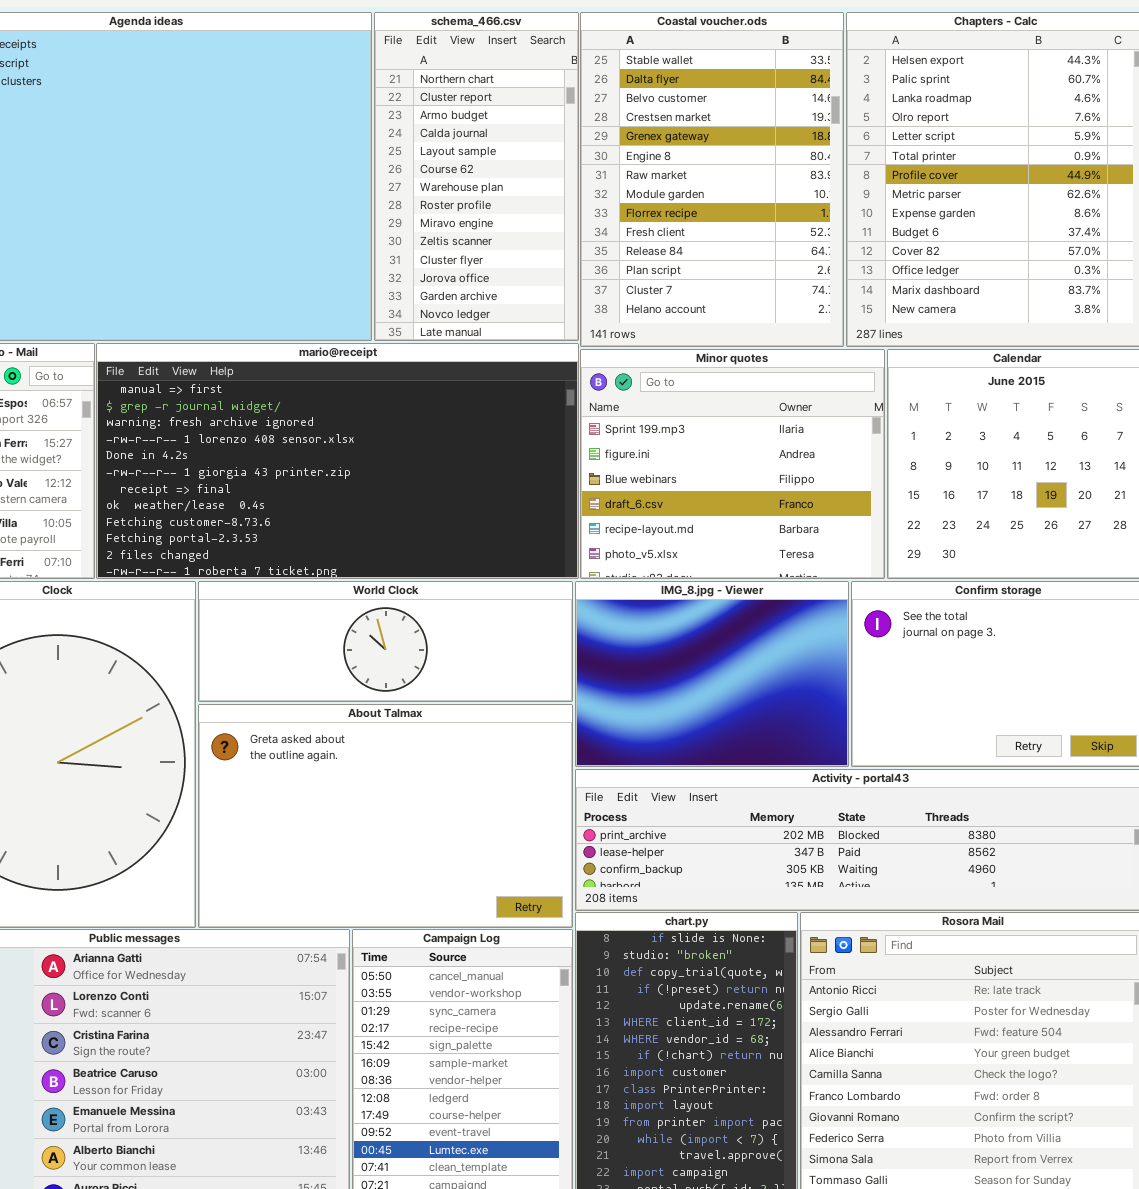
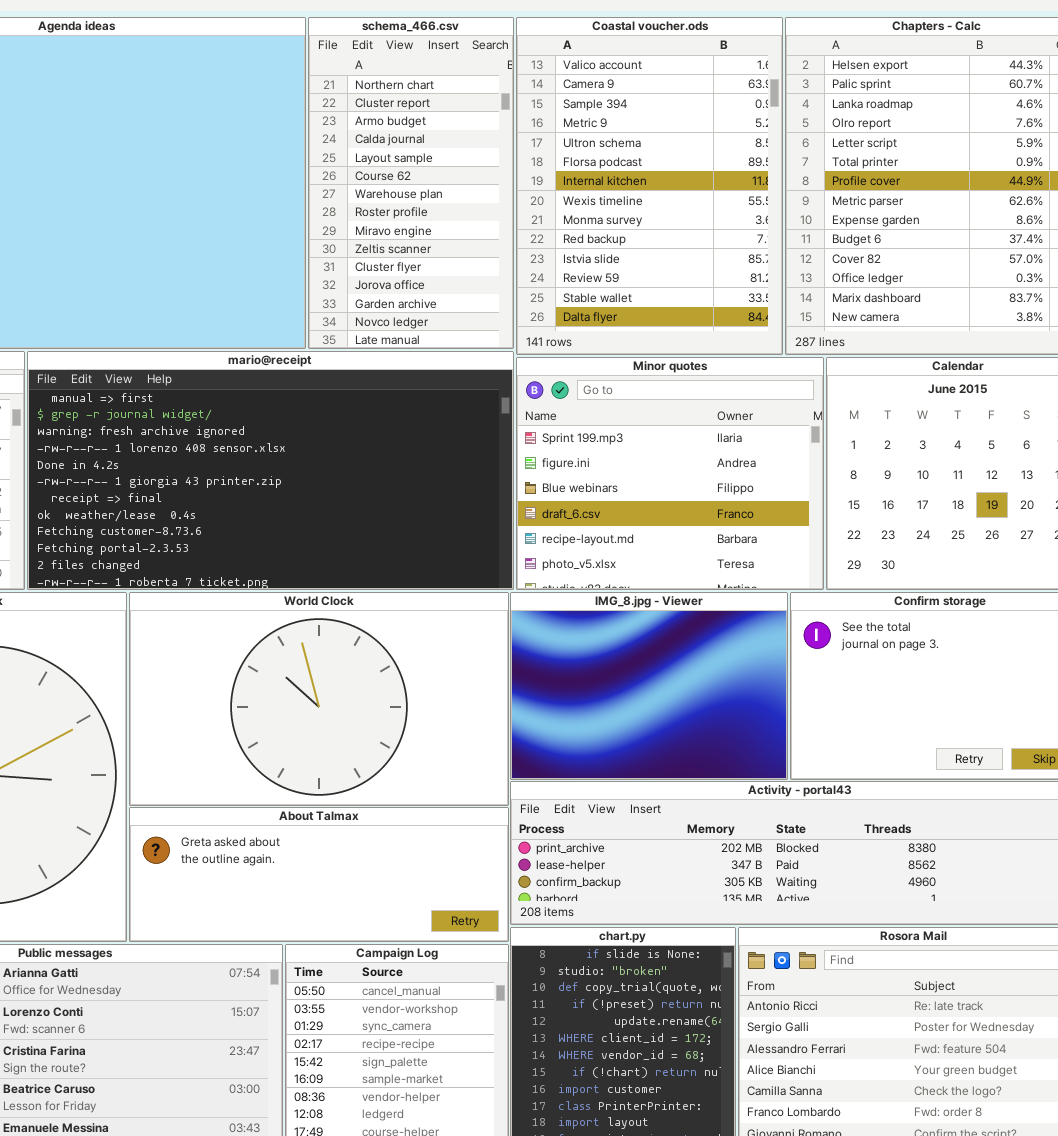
Coastal voucher.ods: [580,12,844,347] -> [516,17,783,355], scrolled up 12 rows
World Clock: [198,581,573,702] -> [129,592,509,806], resized
About Talmax: [198,704,573,928] -> [129,807,509,942], resized

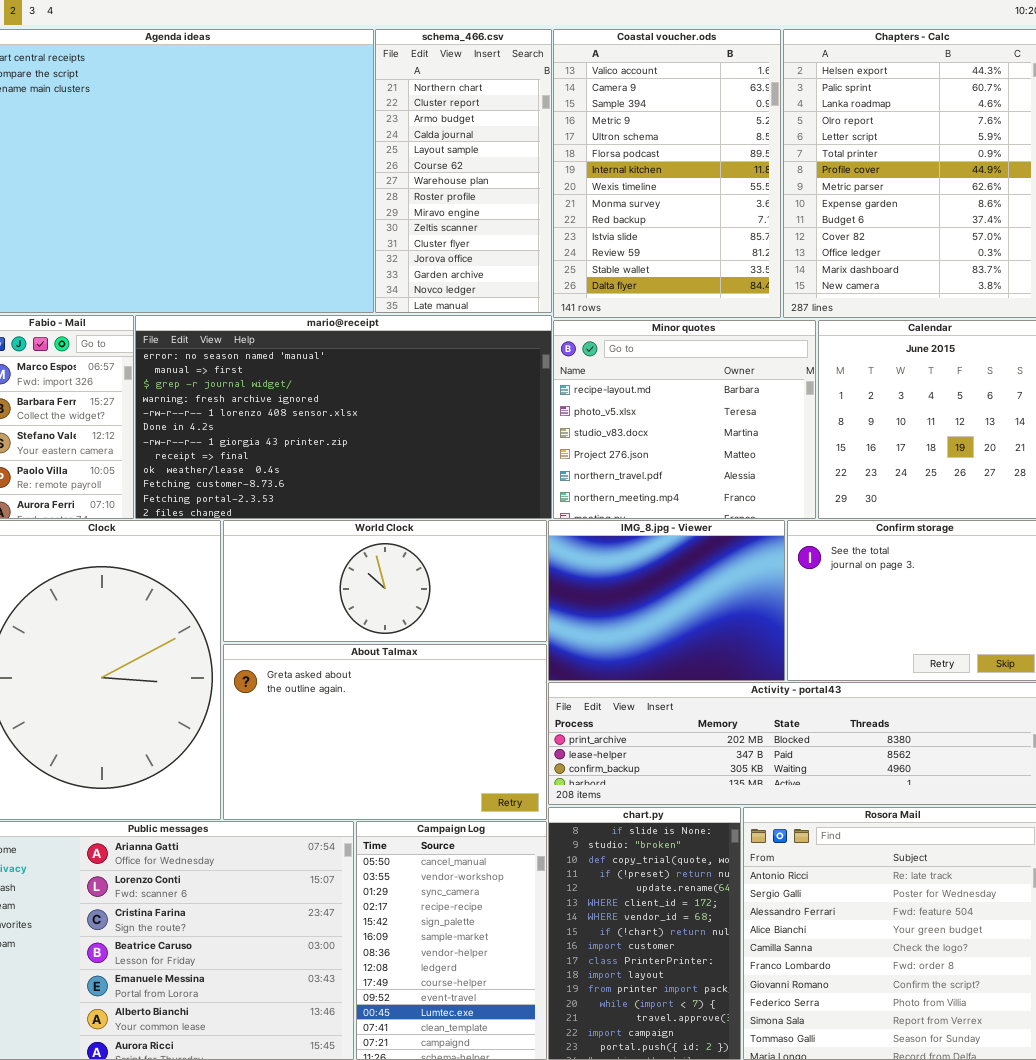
mario@receipt: [27,351,514,590] -> [135,315,552,519], scrolled up 1 row
Minor quotes: [516,357,824,590] -> [553,320,816,519], scrolled down 4 rows
World Clock: [129,592,509,806] -> [223,520,547,642], resized
About Talmax: [129,807,509,942] -> [223,644,547,820], resized

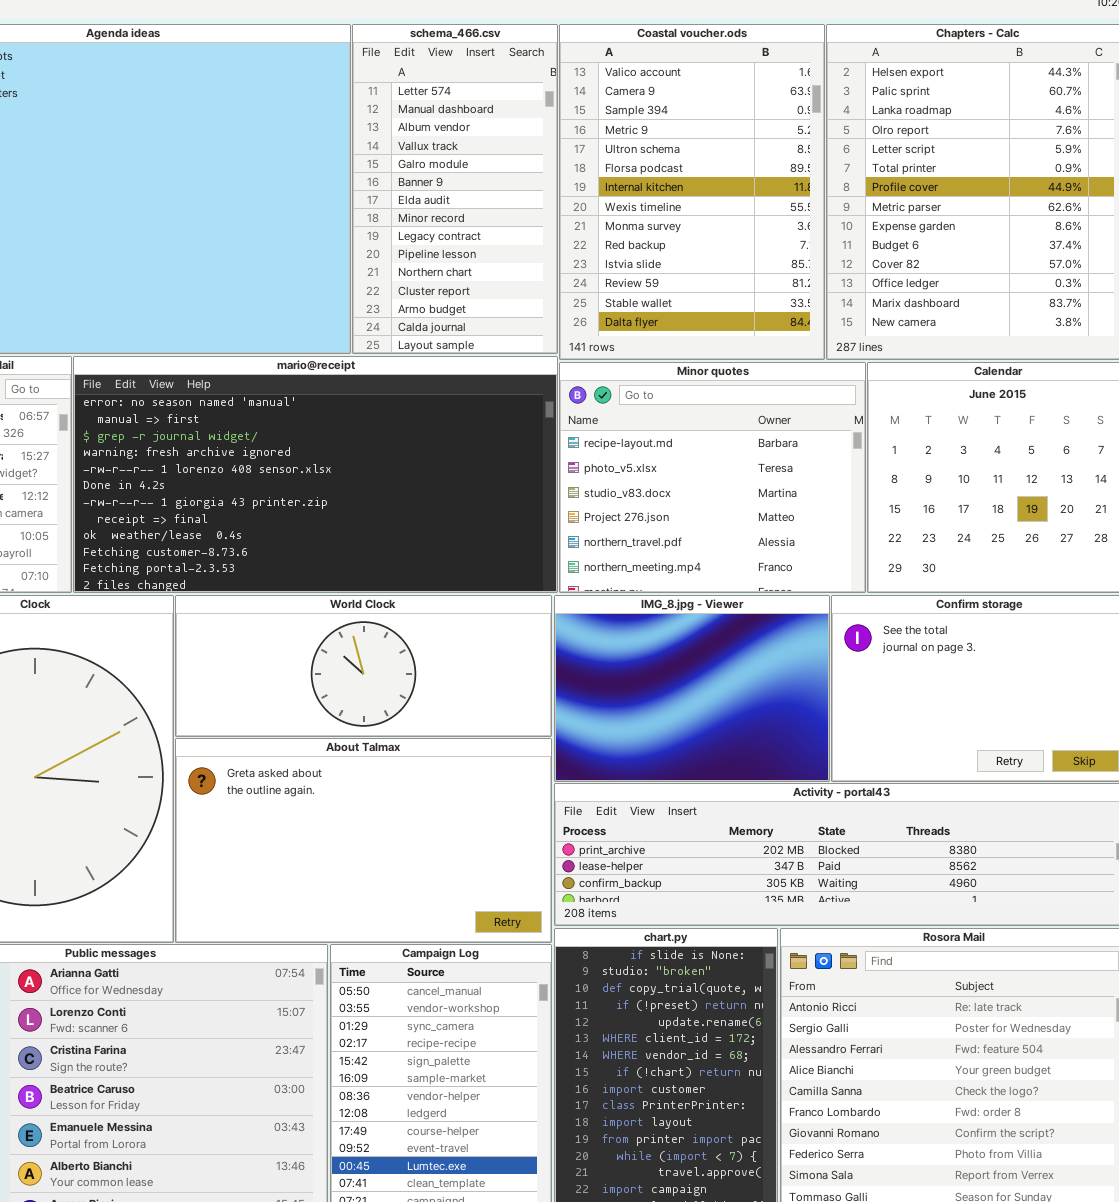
schema_466.csv: [375,29,552,313] -> [352,24,558,354], scrolled up 10 rows

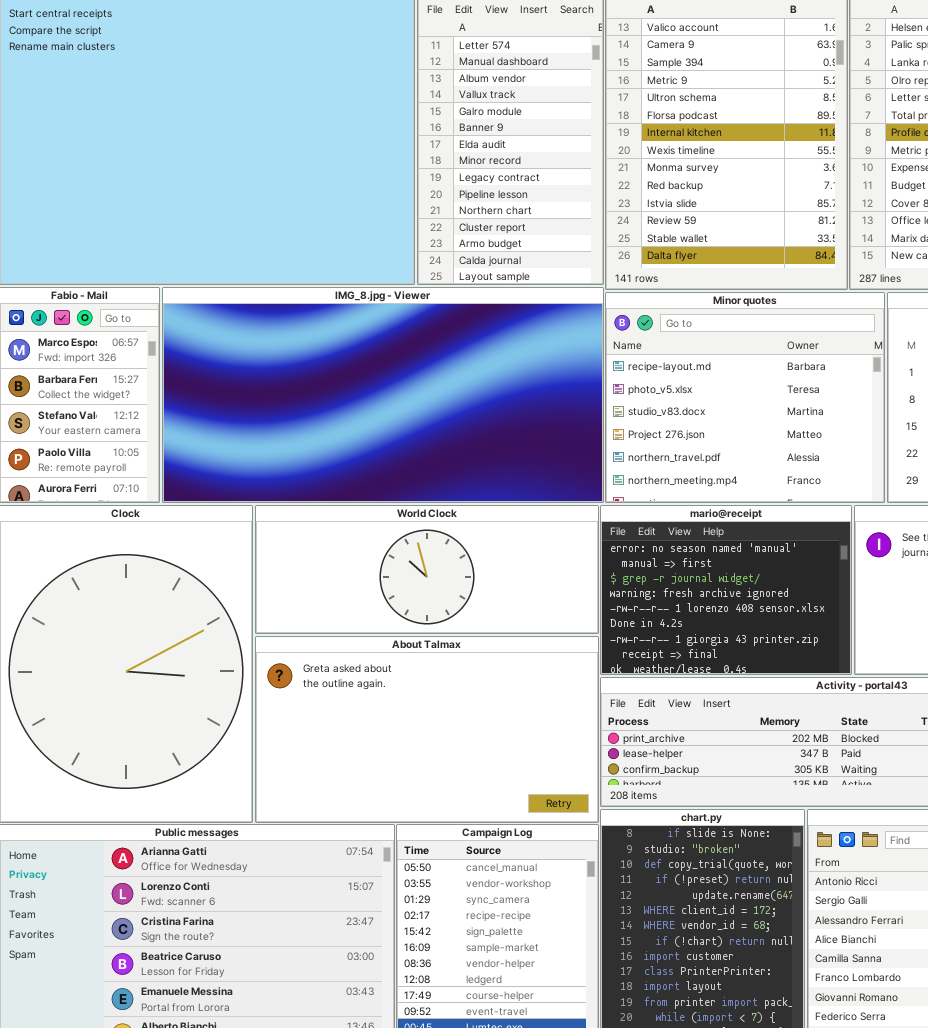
mario@receipt: [73,356,558,593] -> [600,505,852,675], moved, resized
IMG_8.jpg - Viewer: [554,595,830,782] -> [162,287,604,503], moved, resized

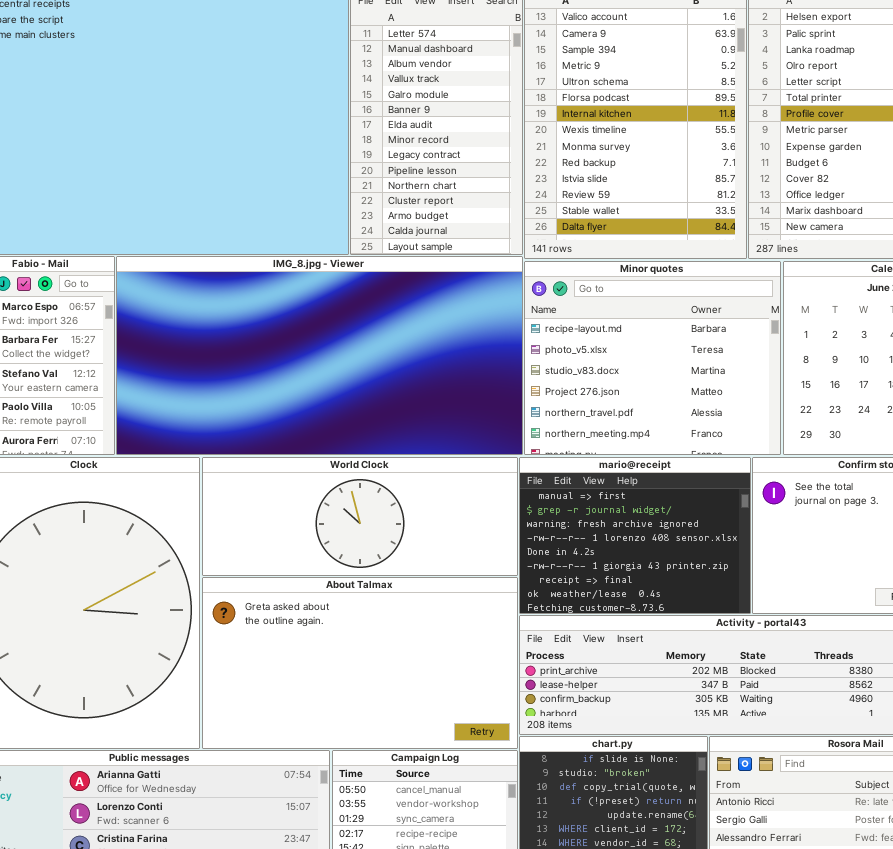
mario@receipt: [600,505,852,675] -> [519,457,751,614], scrolled down 1 row

